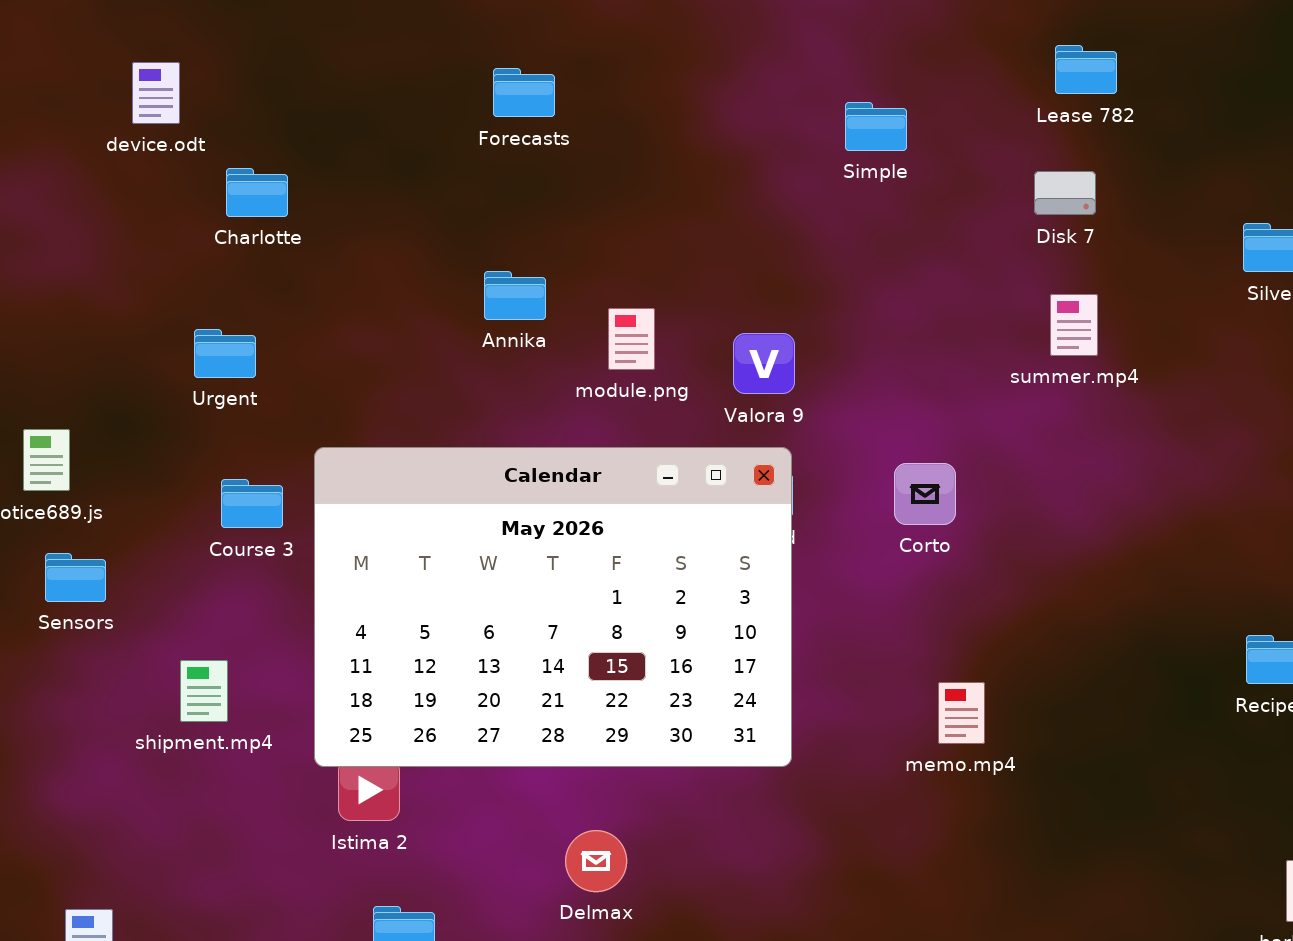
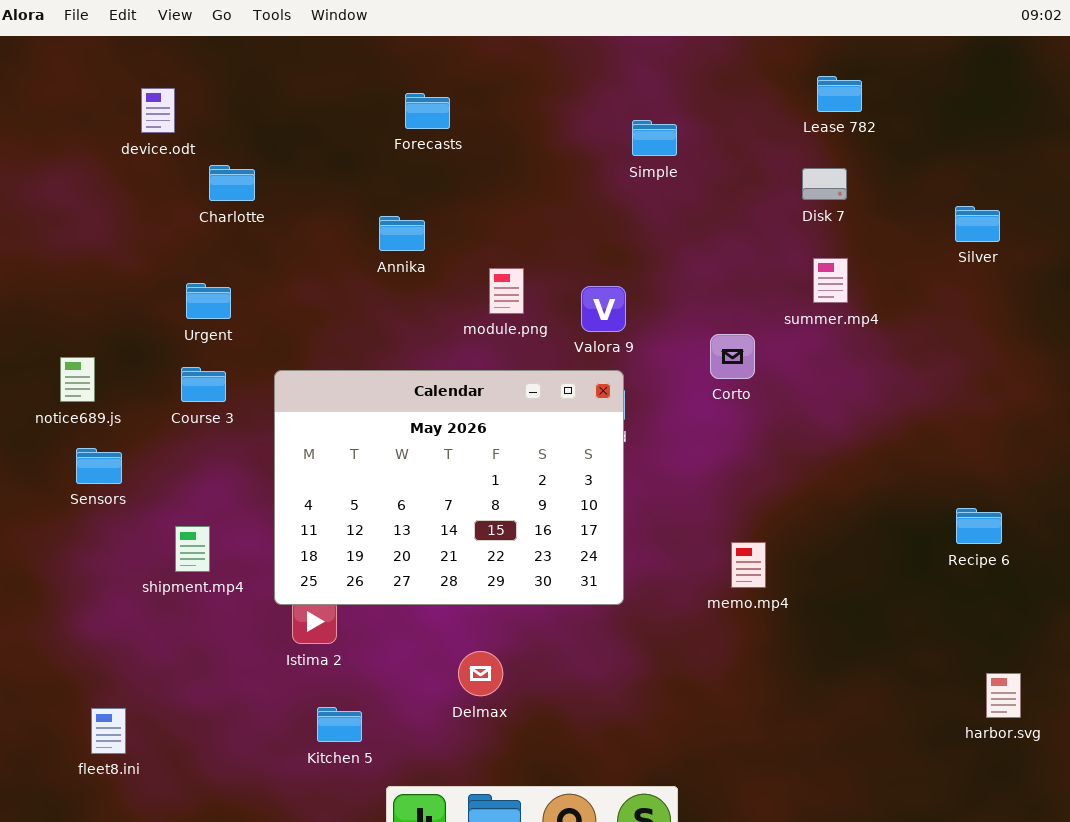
Simple: [845,102,907,151] -> [632,120,677,156], moved
Annika: [484,271,546,320] -> [379,216,425,251], moved
Corto: [894,463,956,525] -> [710,334,755,379], moved
Course 3: [221,479,283,528] -> [181,367,226,402], moved

